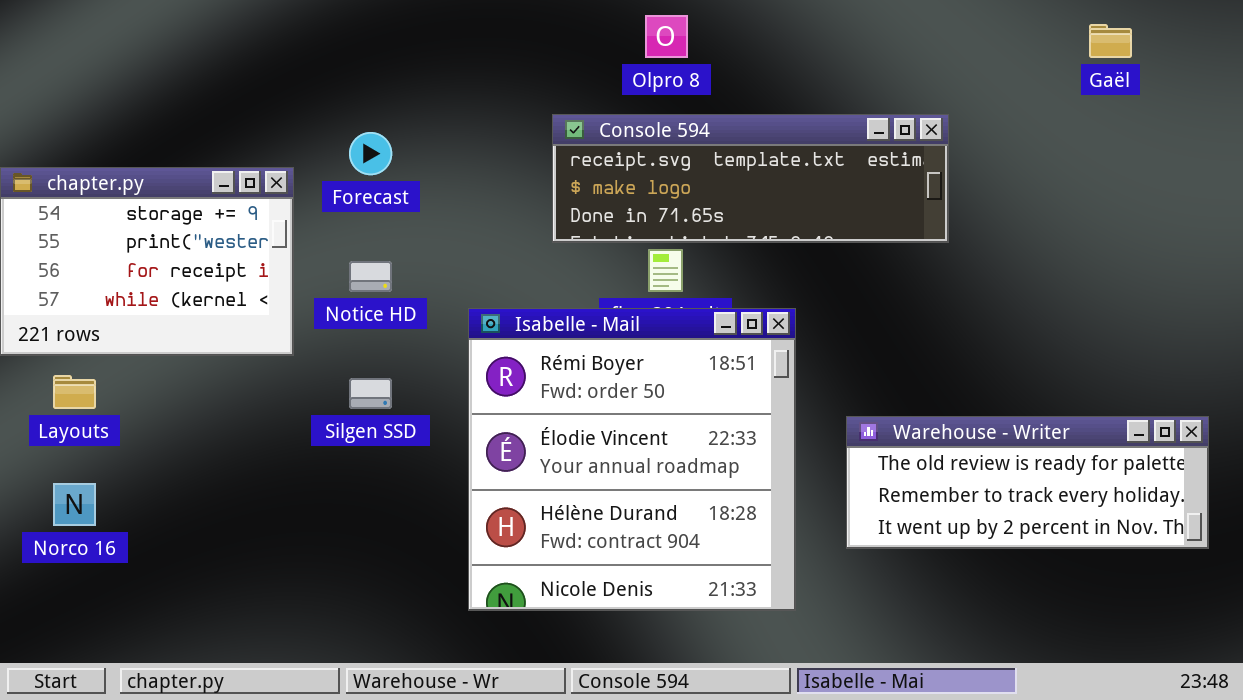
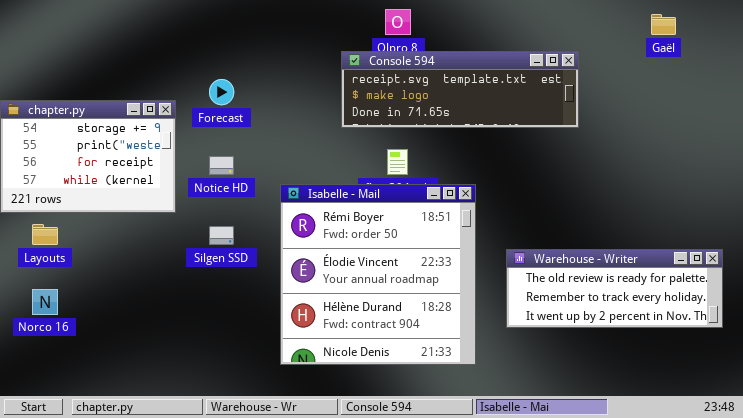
Console 594: [552,114,949,243] -> [341,51,579,128], moved

